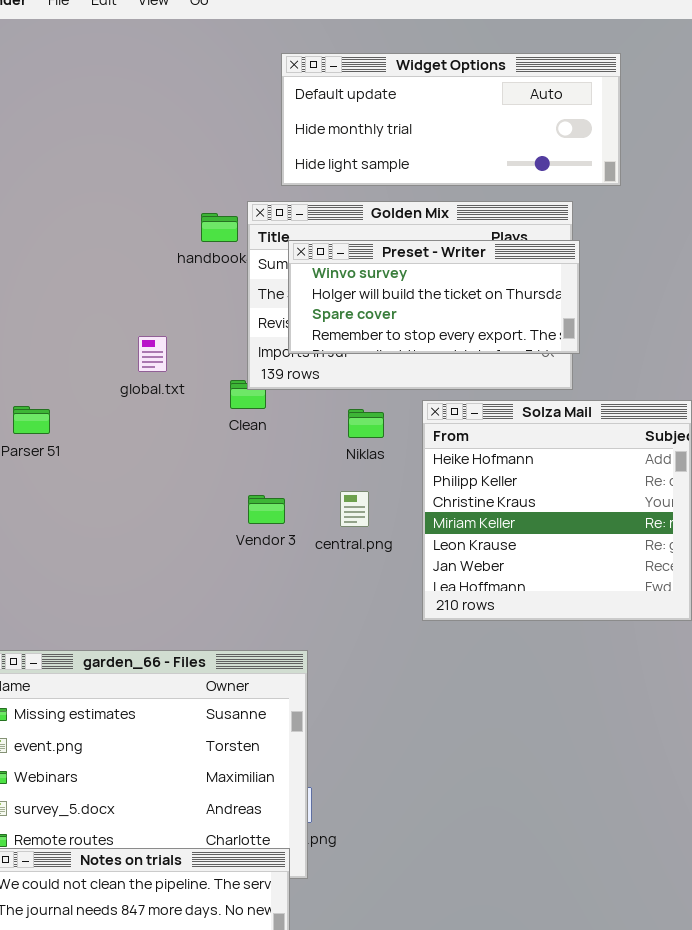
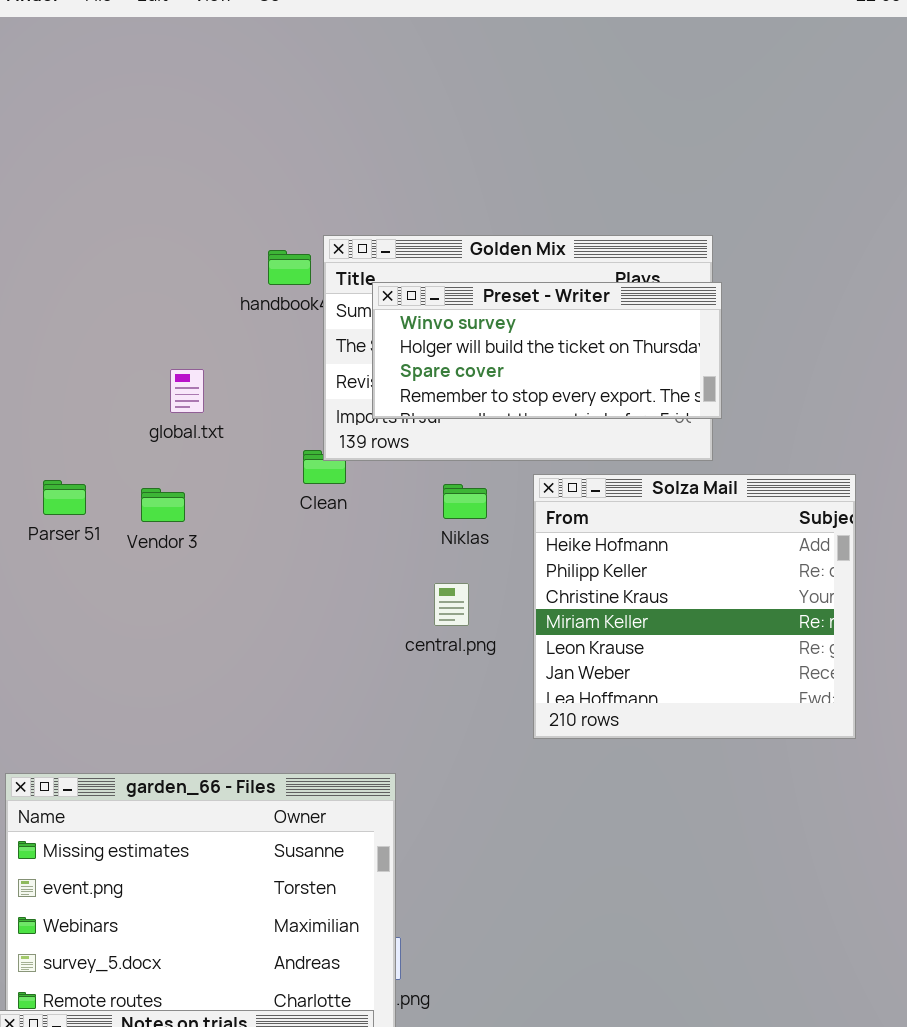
Widget Options: [281,53,621,186] -> none, closed
global.txt: [138,336,167,372] -> [170,369,204,413], moved
Vendor 3: [248,495,285,524] -> [141,488,185,522], moved

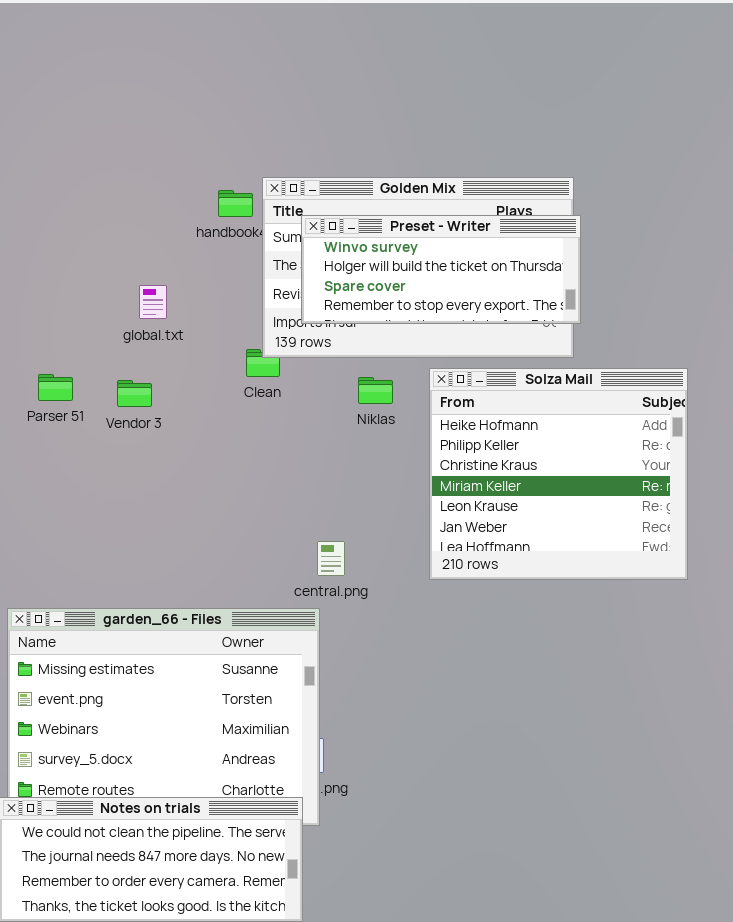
central.png: [434,583,469,626] -> [317,541,345,576], moved

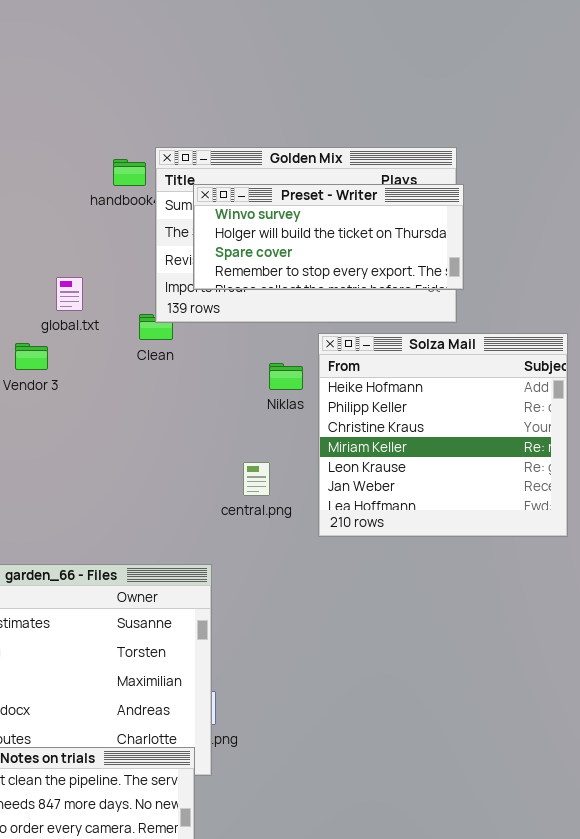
global.txt: [139,285,167,319] -> [56,277,83,311], moved
Niklas: [358,377,393,404] -> [269,363,303,390], moved
central.png: [317,541,345,576] -> [243,462,270,496], moved

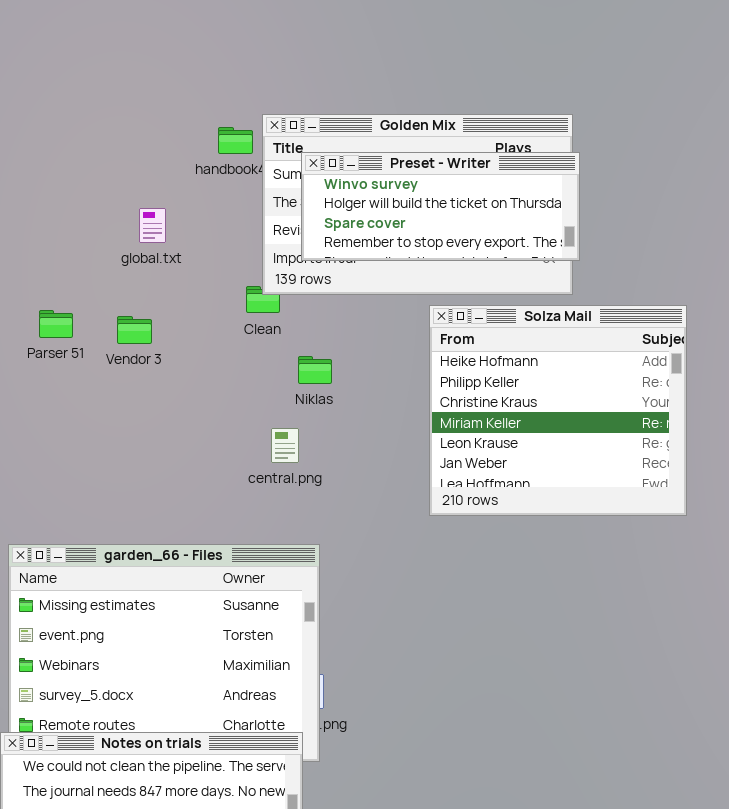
global.txt: [56,277,83,311] -> [139,208,166,243], moved
Niklas: [269,363,303,390] -> [298,356,332,384], moved
central.png: [243,462,270,496] -> [271,428,299,463], moved

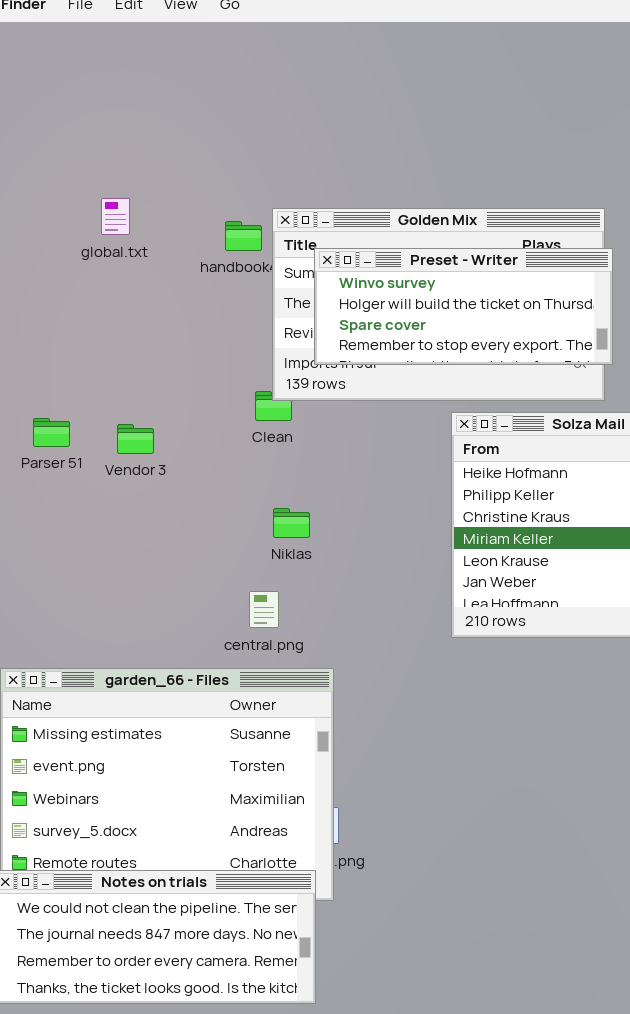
global.txt: [139,208,166,243] -> [101,198,130,235], moved
Niklas: [298,356,332,384] -> [273,508,310,538], moved
central.png: [271,428,299,463] -> [249,591,279,628], moved

